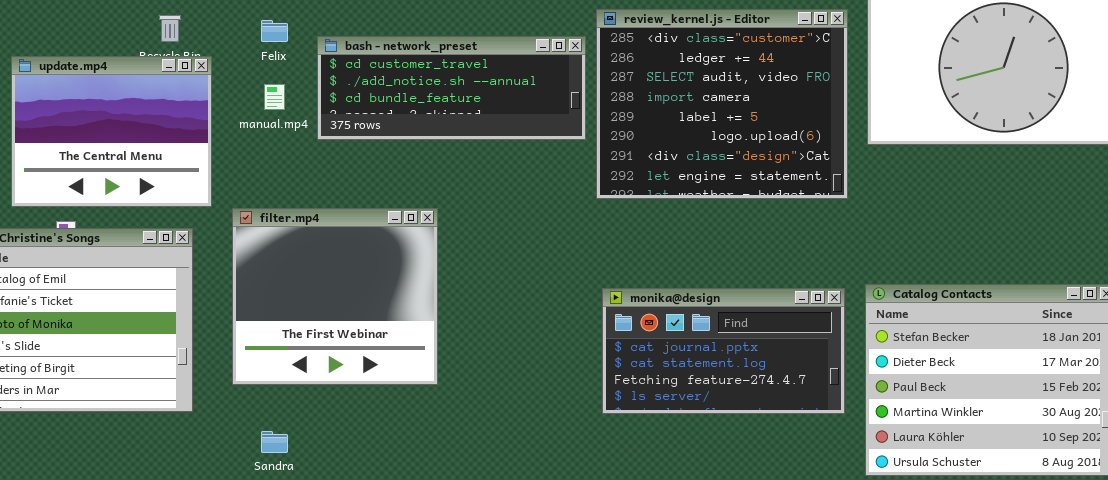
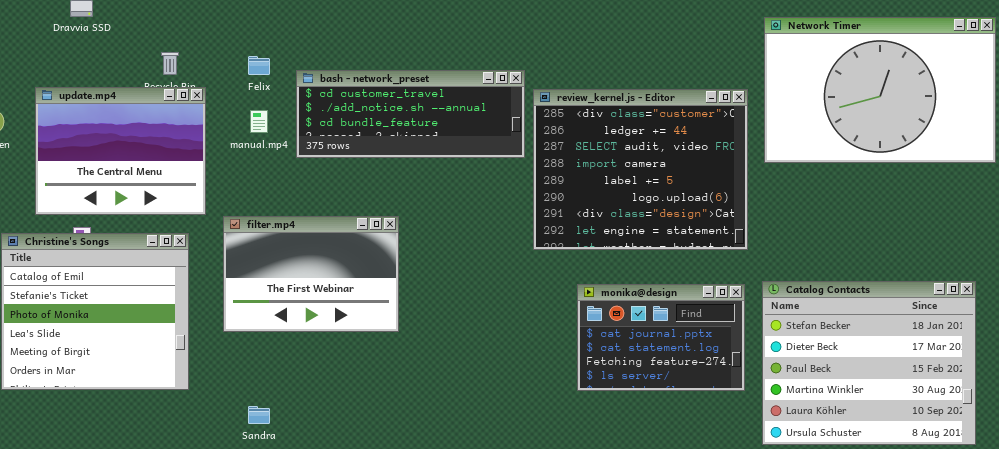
review_kernel.js - Editor: [596,9,848,199] -> [533,89,748,250], moved
filter.mp4: [232,208,438,385] -> [223,216,399,332], resized
monika@design: [602,288,845,414] -> [577,284,745,391], resized

